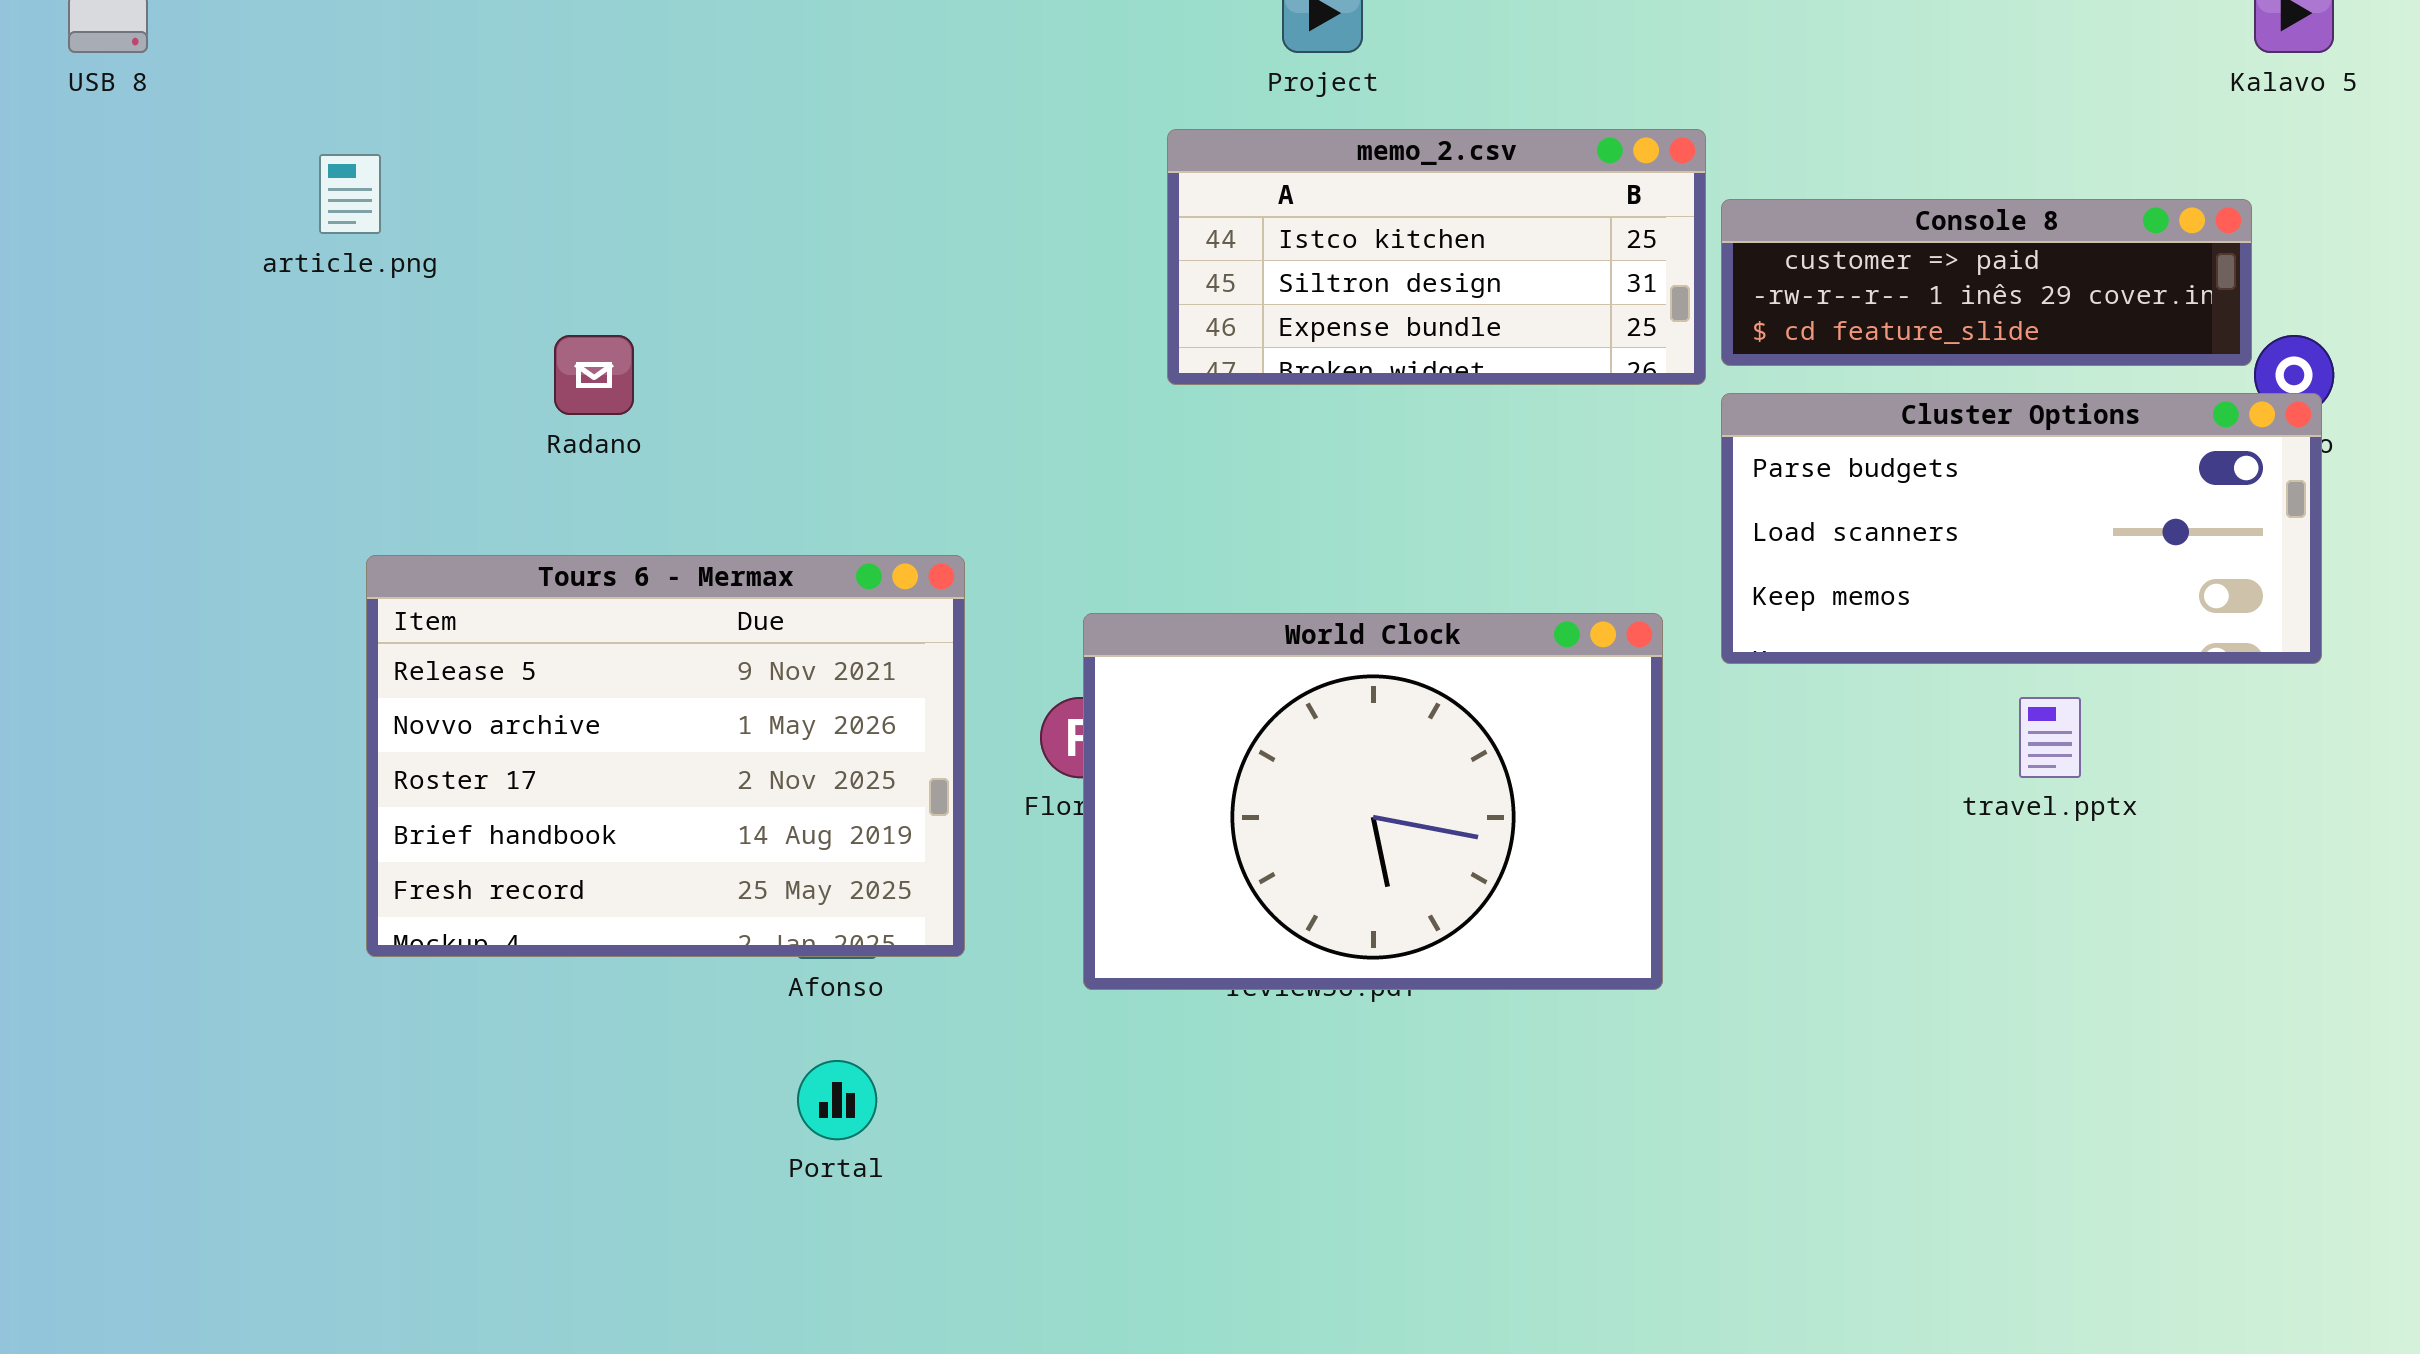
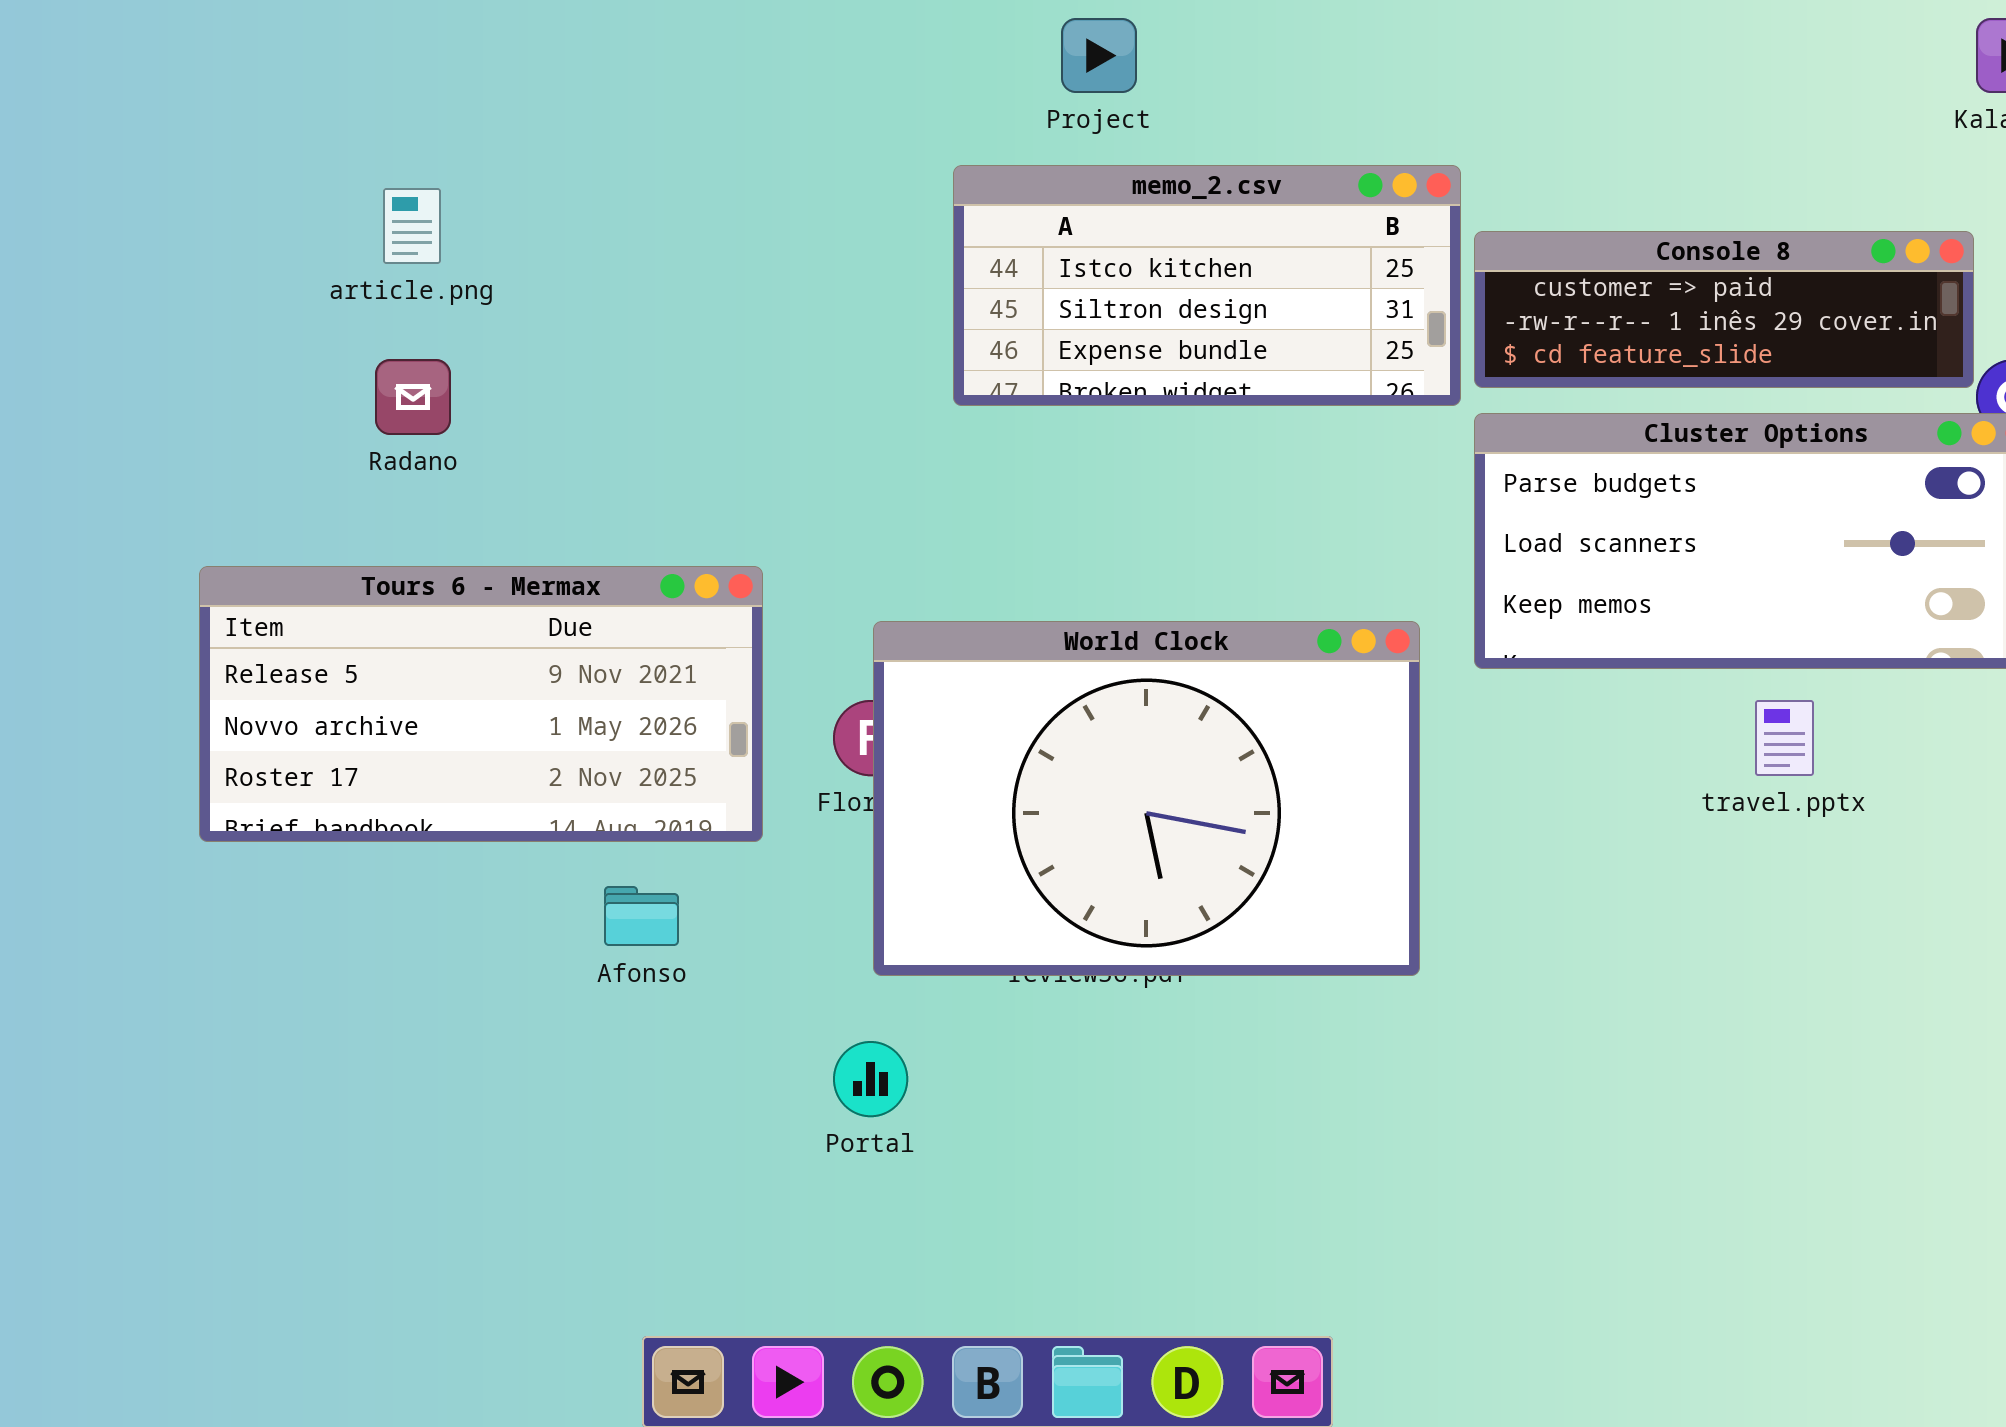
article.png: [319,154,381,234] -> [383,188,441,264], moved
Tours 6 - Mermax: [366,555,965,957] -> [199,566,763,842], resized
Portal: [797,1060,877,1140] -> [833,1041,908,1117], moved

